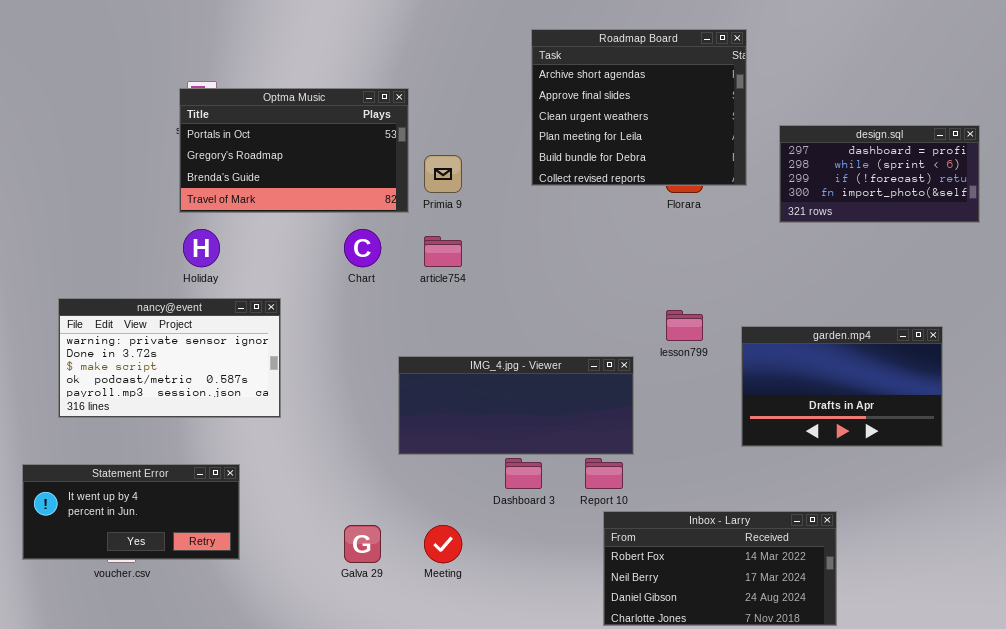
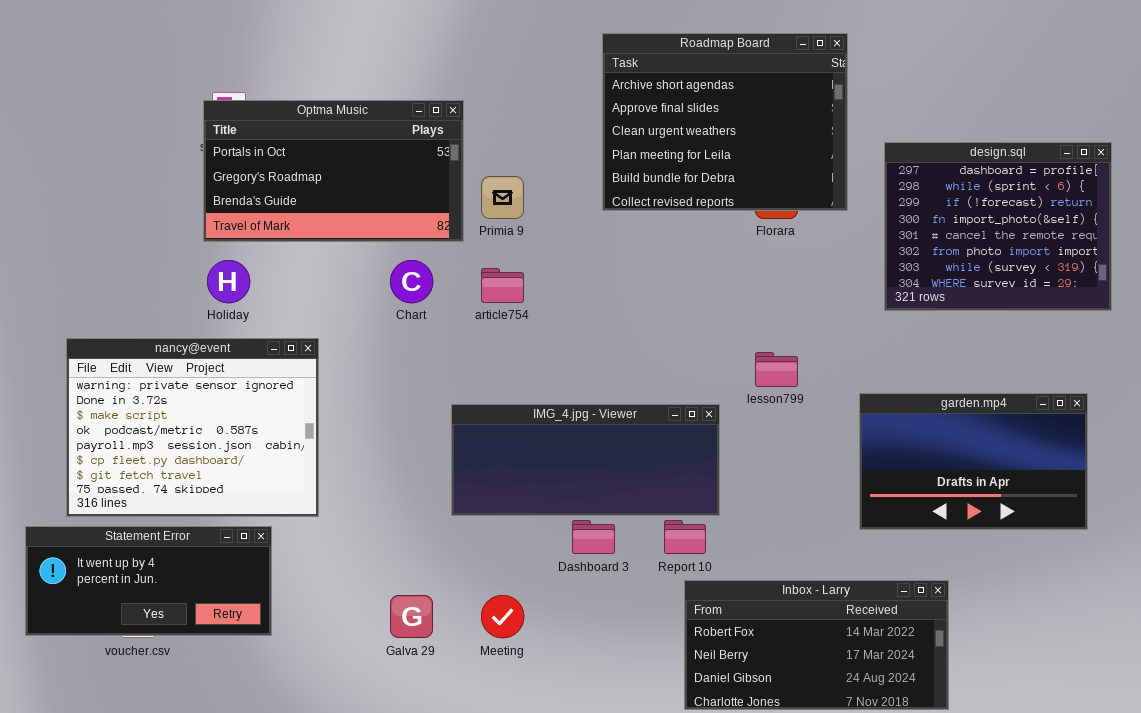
design.sql: [779,125,980,223] -> [884,142,1112,311], resized
nancy@event: [58,298,281,418] -> [66,338,319,517], resized
garden.mp4: [741,326,943,447] -> [859,393,1088,530], moved

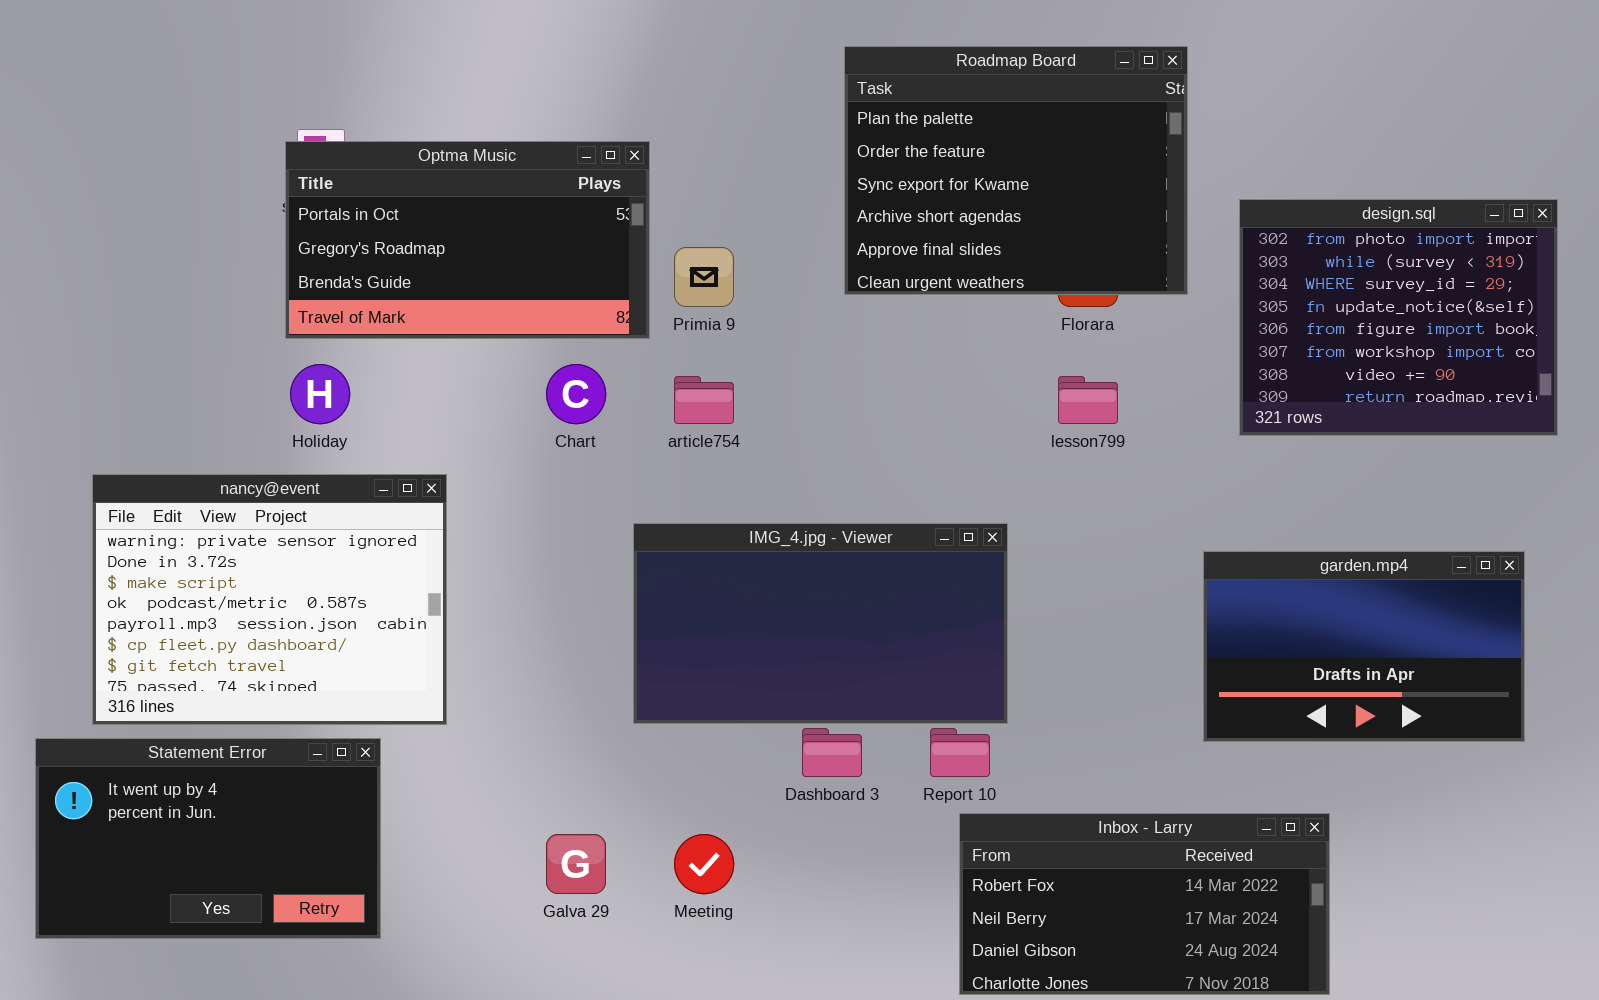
Roadmap Board: [602,33,848,211] -> [844,46,1188,295], scrolled up 3 rows
design.sql: [884,142,1112,311] -> [1239,199,1558,436], scrolled down 5 rows
lesson799: [755,352,798,387] -> [1058,376,1118,424], moved
IMG_4.jpg - Viewer: [451,404,720,516] -> [633,523,1008,724], resized
Statement Error: [25,526,272,636] -> [35,738,381,939], resized

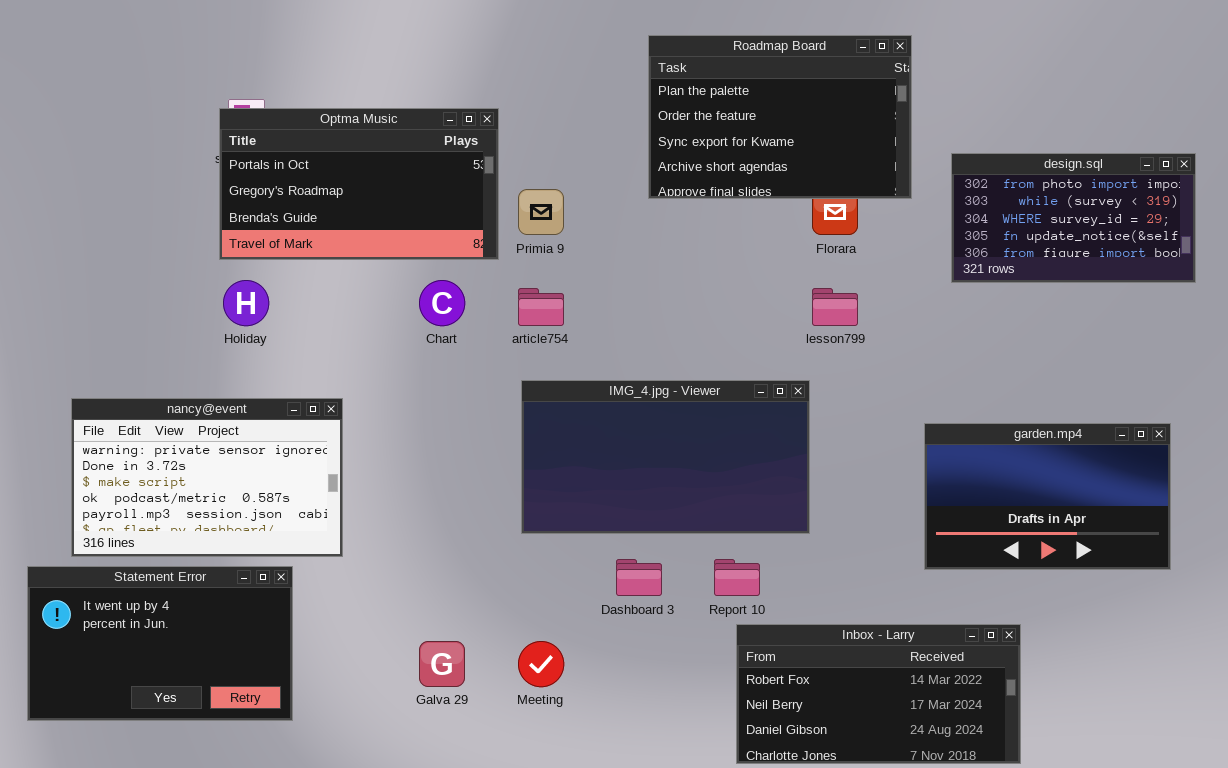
Roadmap Board: [844,46,1188,295] -> [648,35,912,199], resized
design.sql: [1239,199,1558,436] -> [951,153,1196,283], resized
nancy@event: [92,474,447,725] -> [71,398,343,557], resized
IMG_4.jpg - Viewer: [633,523,1008,724] -> [521,380,810,534], moved

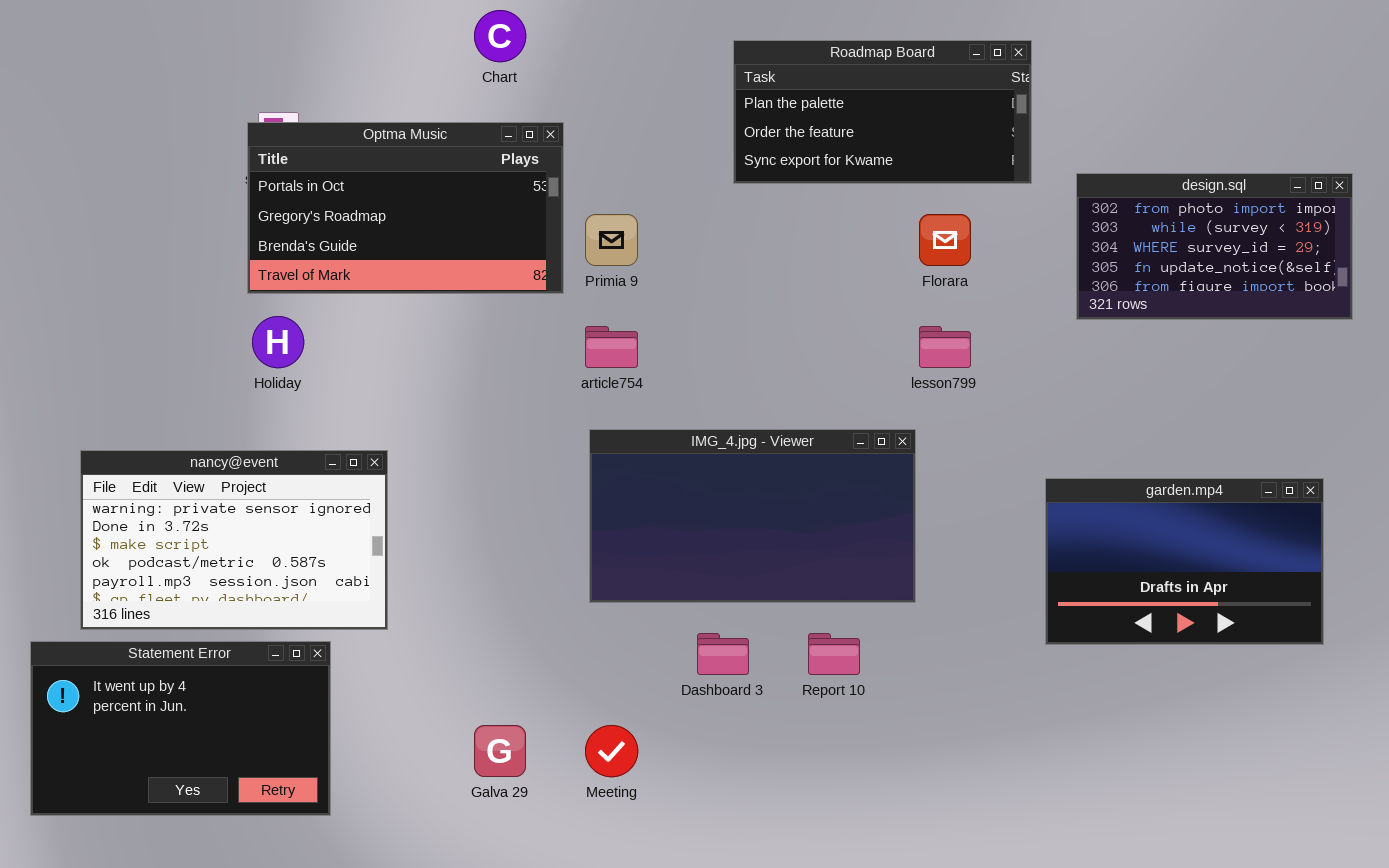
Roadmap Board: [648,35,912,199] -> [733,40,1032,184], resized
Chart: [419,280,465,326] -> [474,10,526,62], moved
Inbox - Larry: [736,624,1021,764] -> none, closed

